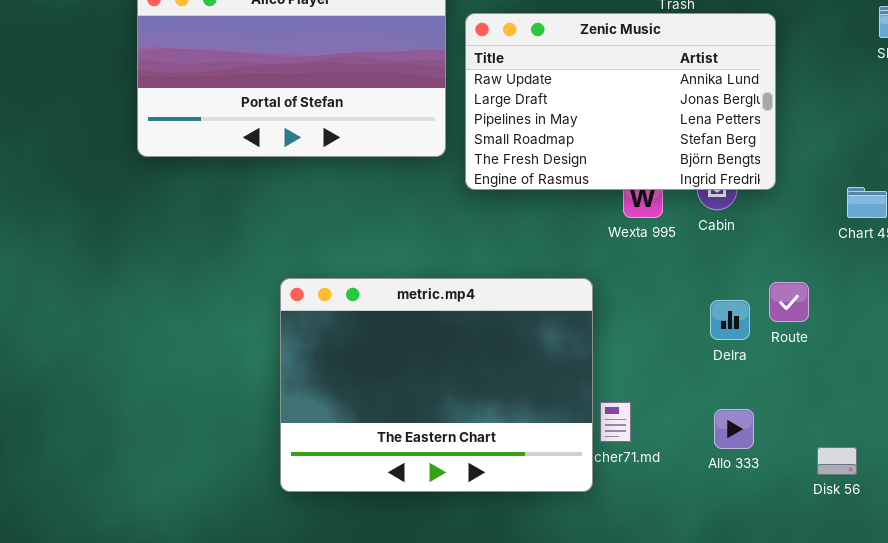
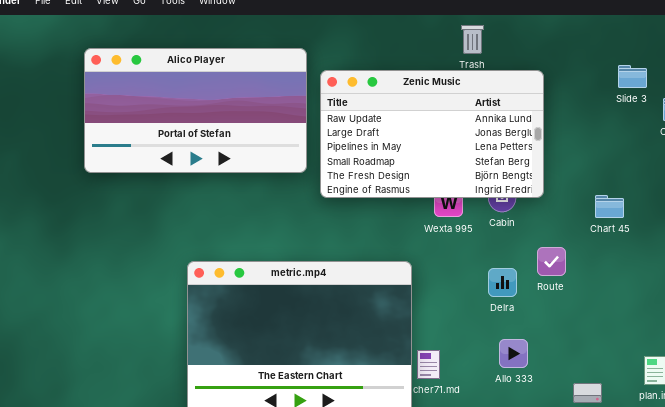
Route: [769,282,809,322] -> [537,247,566,276], moved
Delra: [710,300,750,340] -> [488,268,517,297], moved
Allo 333: [714,409,754,449] -> [499,339,528,368], moved

